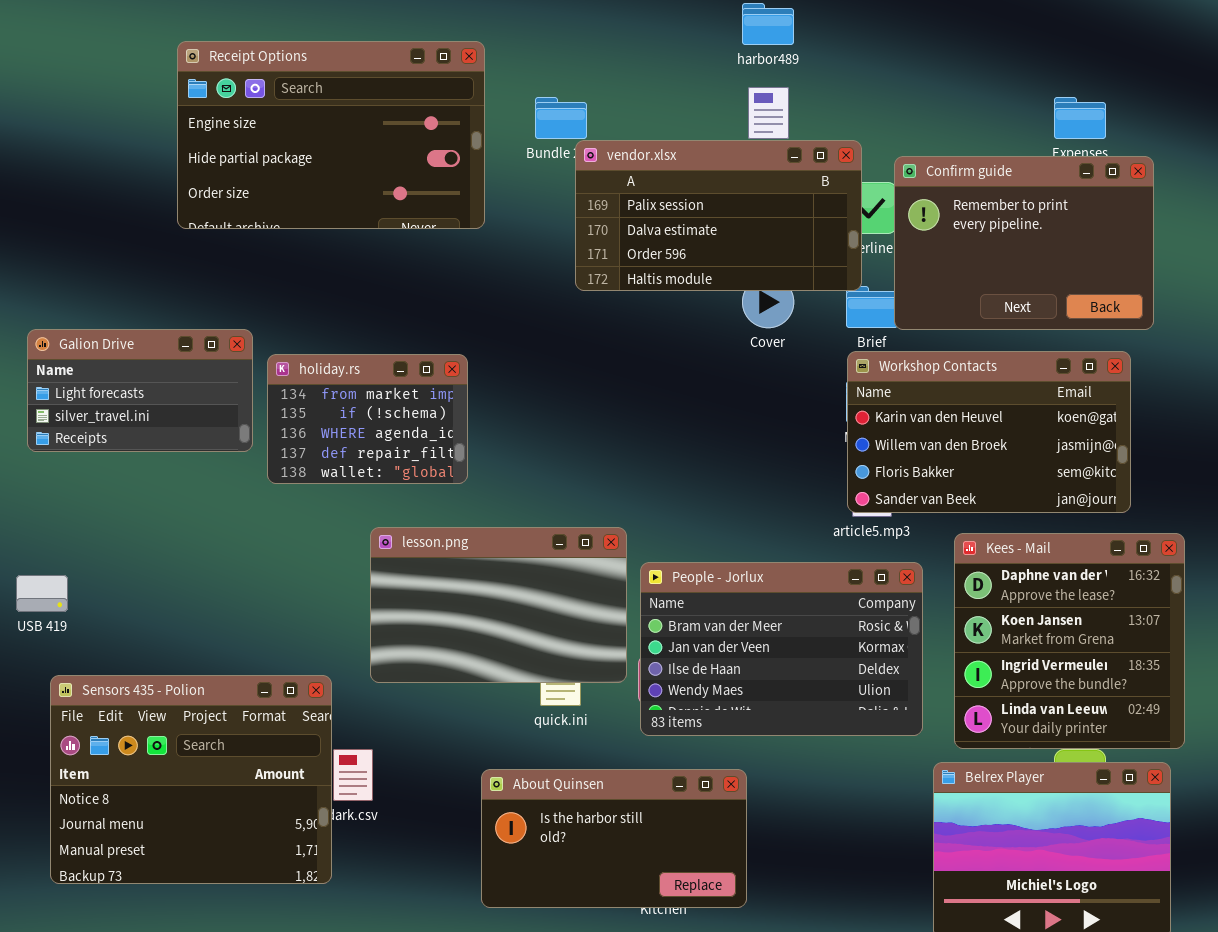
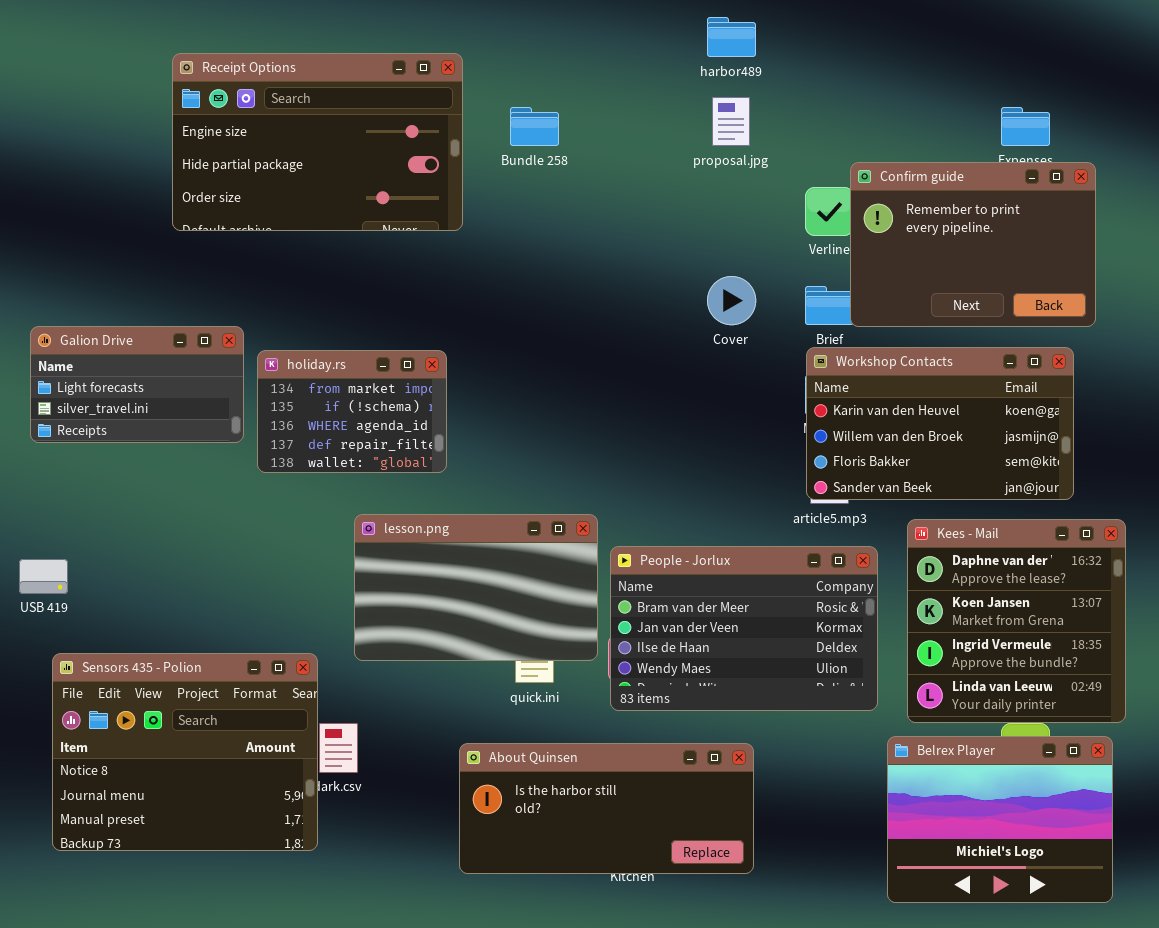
vendor.xlsx: [575,140,862,291] -> none, closed
About Quinsen: [481,769,747,908] -> [459,743,754,874], resized

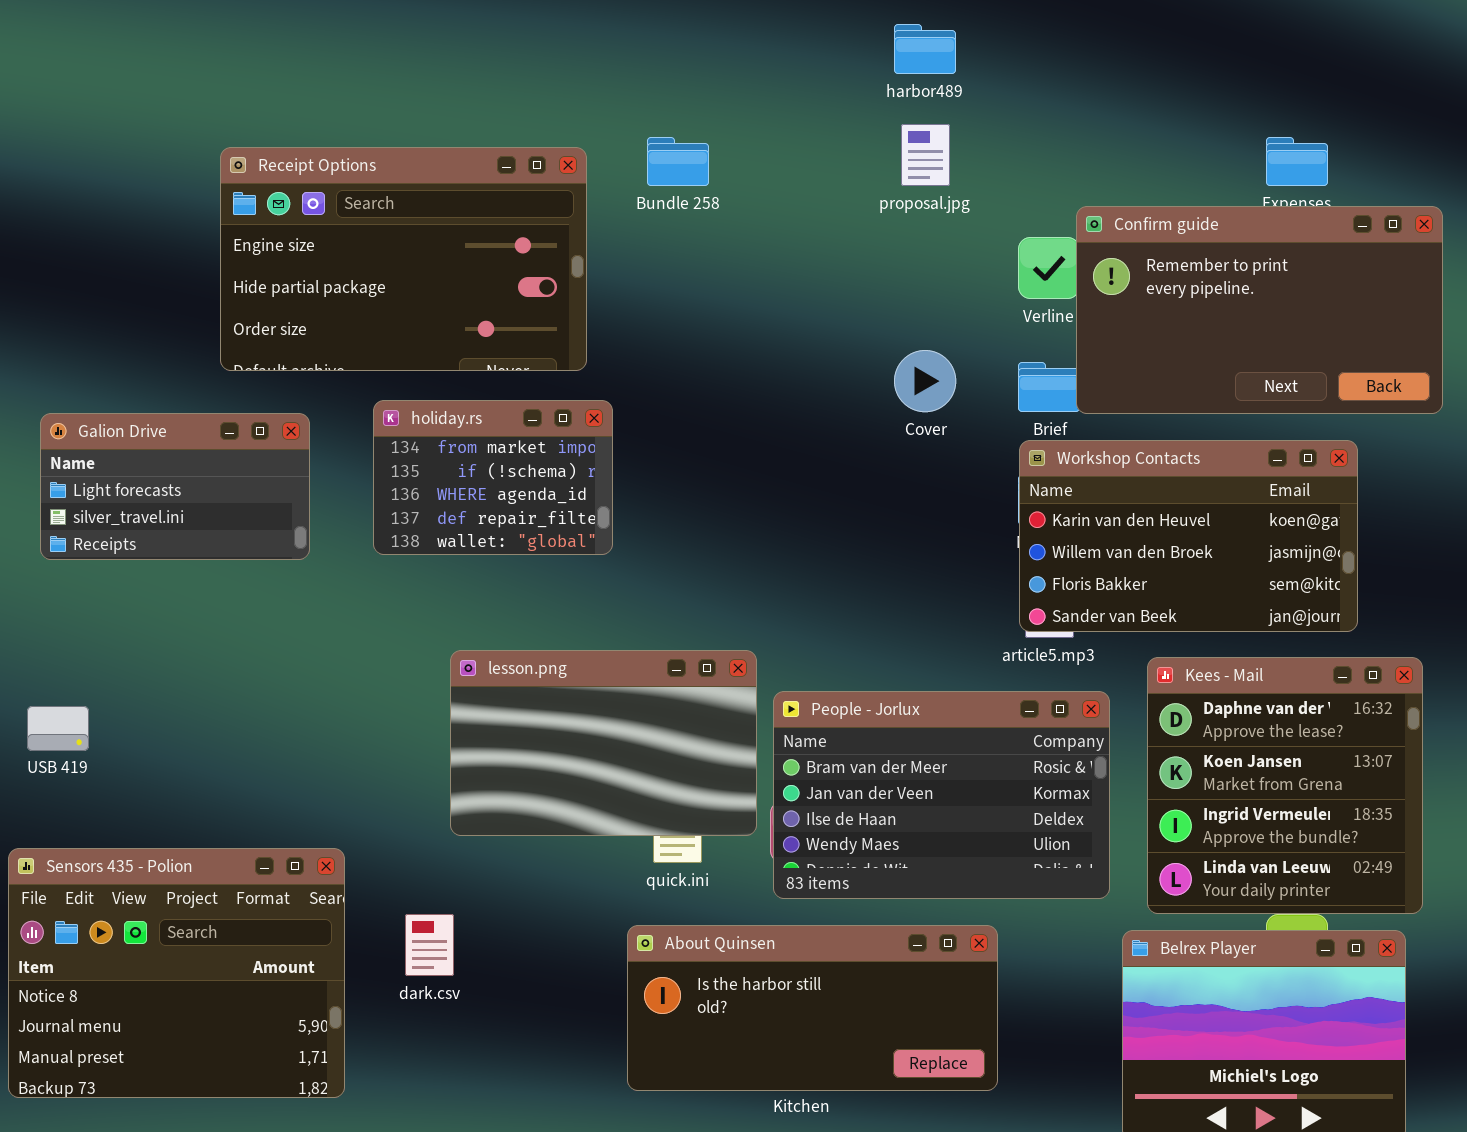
Receipt Options: [172,53,463,231] -> [220,147,587,371], moved
Confirm guide: [850,162,1096,327] -> [1076,206,1443,414], resized
holiday.rs: [257,350,447,473] -> [373,400,613,555], moved
Sensors 435 - Polion: [52,653,318,851] -> [8,848,345,1098], moved
About Quinsen: [459,743,754,874] -> [627,925,998,1091], moved

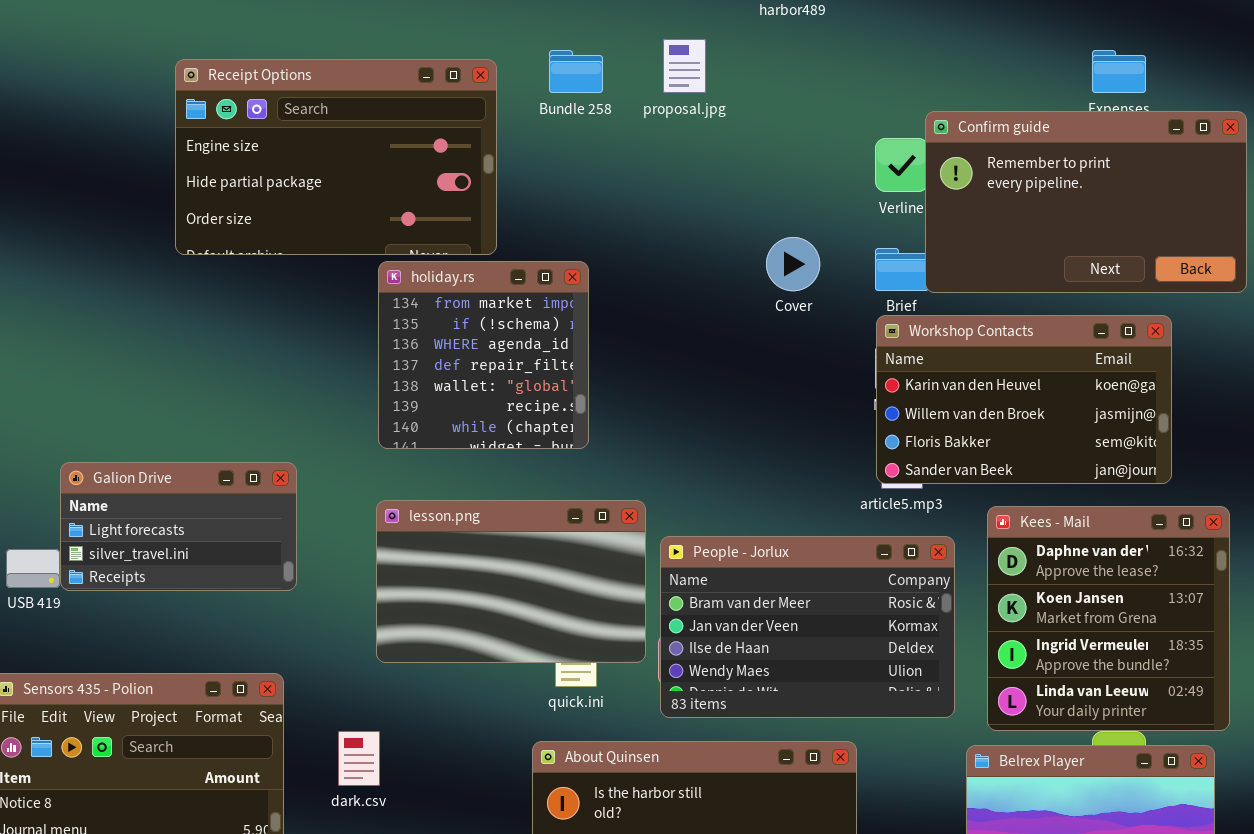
proposal.jpg: [901,124,950,186] -> [663,39,706,93], moved
holiday.rs: [373,400,613,555] -> [378,261,589,449], moved, resized
Galion Drive: [40,413,310,560] -> [60,462,297,591], moved

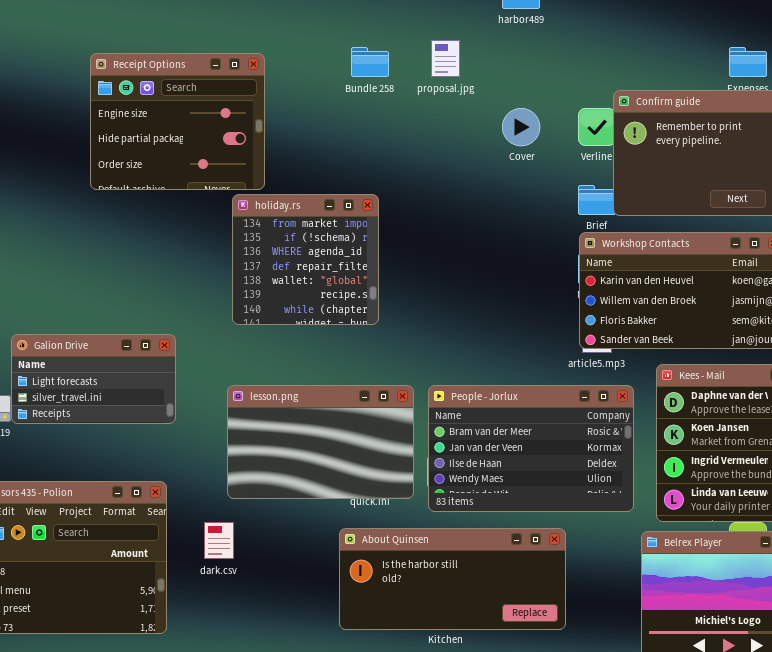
Receipt Options: [175,59,497,255] -> [90,53,265,190], resized
Cover: [766,237,820,291] -> [502,108,540,146], moved
lesson.png: [376,500,646,663] -> [227,385,414,499], moved

